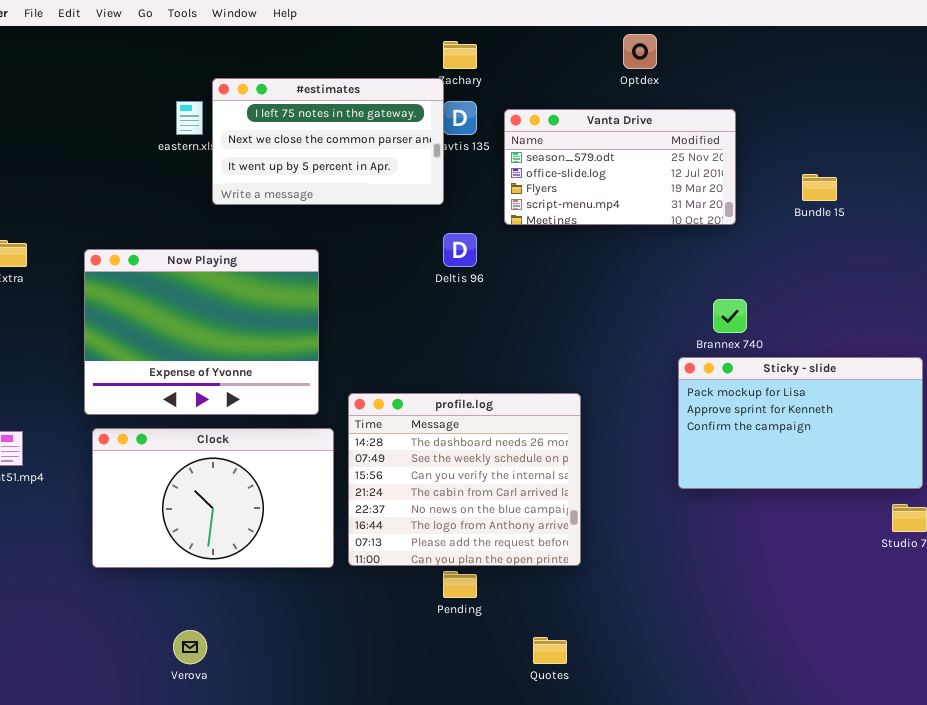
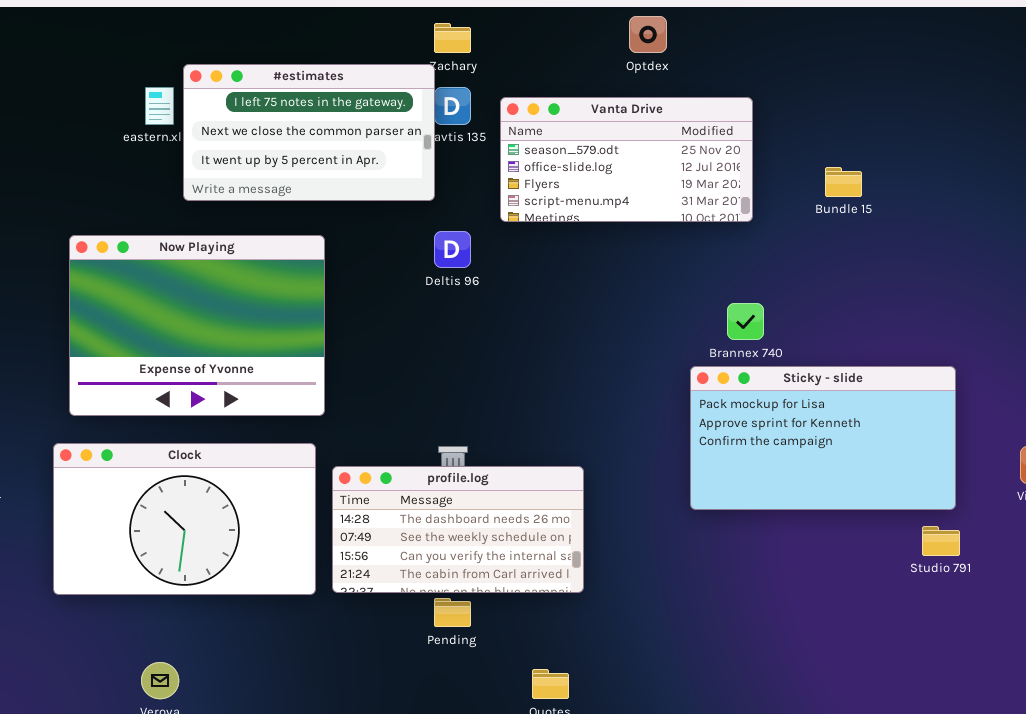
Now Playing: [84,249,319,415] -> [69,235,325,416], moved
profile.log: [348,393,581,566] -> [332,466,584,593], resized

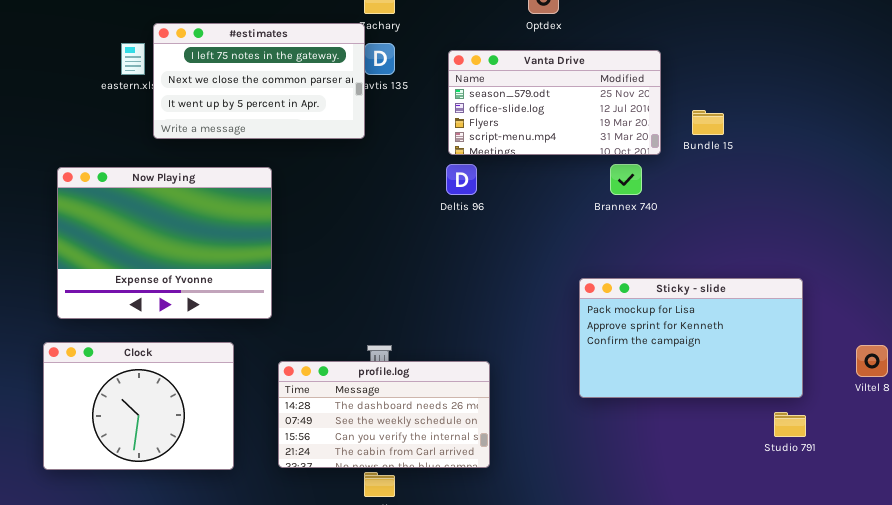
Vanta Drive: [500,97,753,222] -> [448,50,661,155], moved
Deltis 96: [434,231,471,268] -> [446,164,477,195], moved
Brannex 740: [727,303,764,340] -> [610,164,642,195], moved
Clock: [53,443,316,595] -> [43,342,234,470], resized

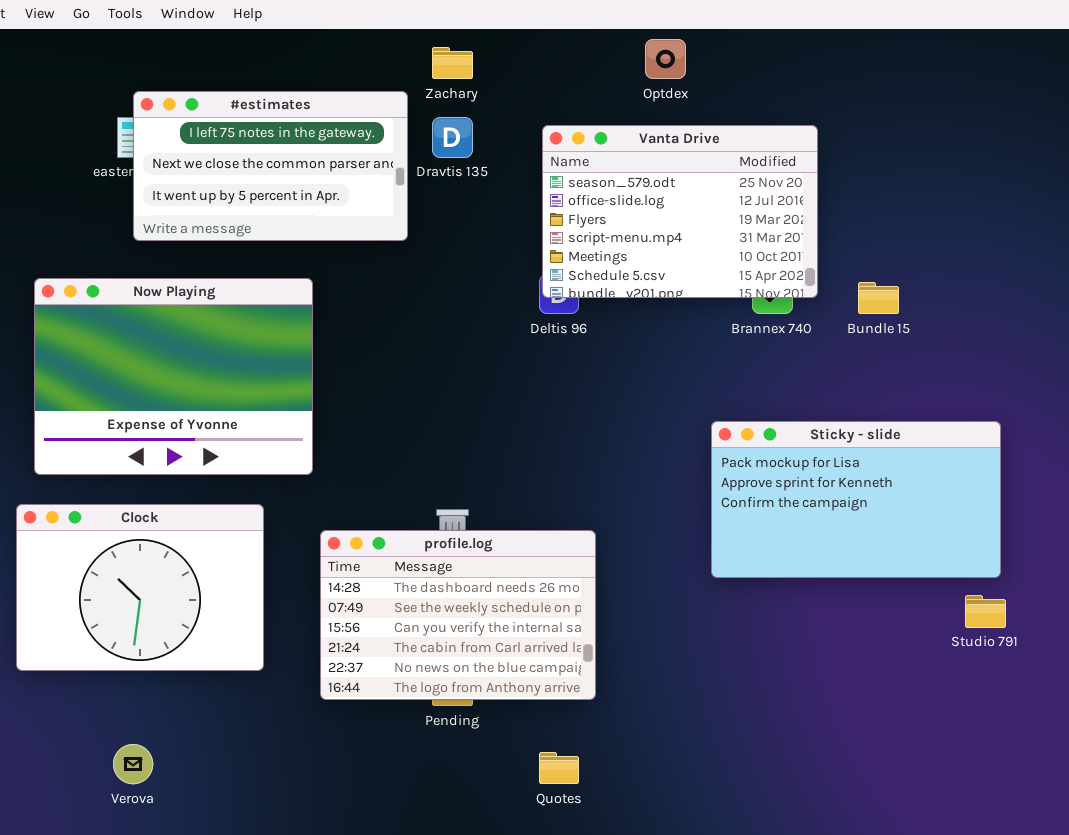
#estimates: [153,23,365,139] -> [133,91,408,241], moved
Vanta Drive: [448,50,661,155] -> [542,125,818,298], resized
Bundle 15: [692,110,724,135] -> [858,282,899,314], moved
profile.log: [278,361,490,468] -> [320,530,596,700], resized

